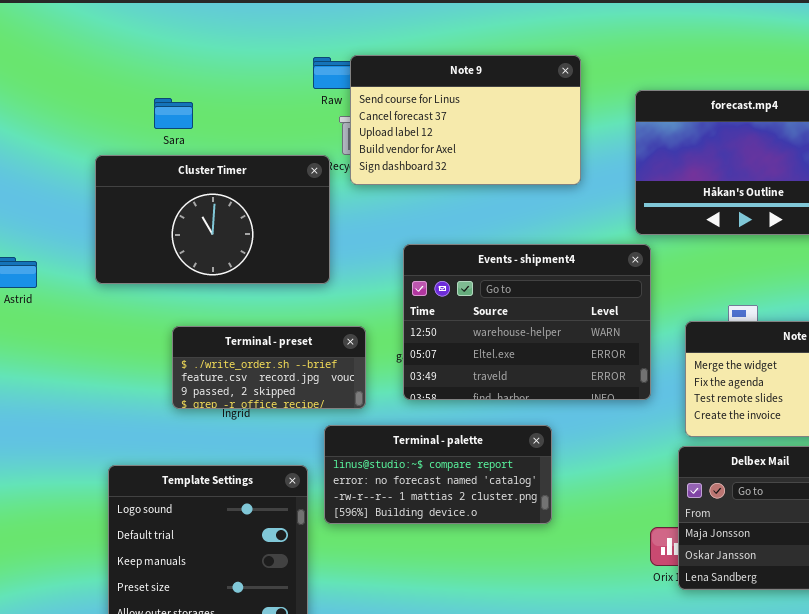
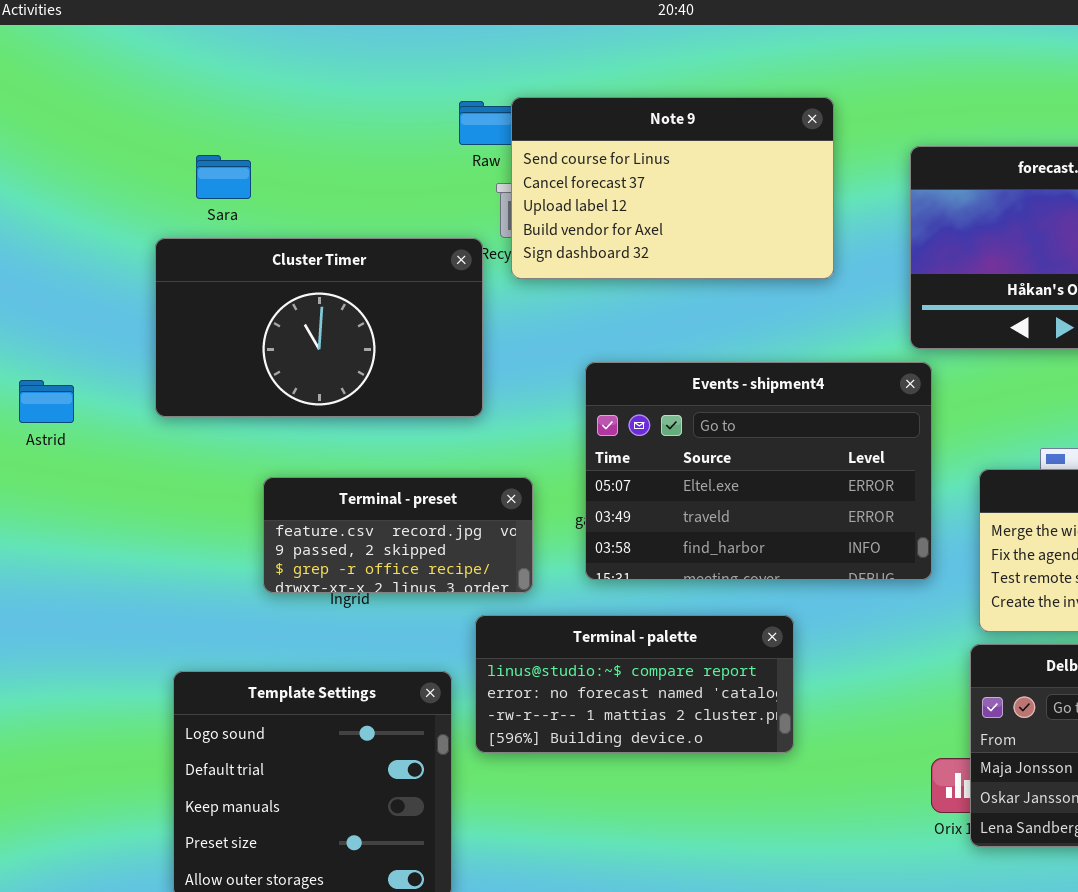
Sara: [154,98,193,129] -> [196,155,251,199], moved
Events - shipment4: [403,244,651,400] -> [585,362,932,580], scrolled down 1 row
Terminal - preset: [172,326,366,409] -> [263,477,533,593], scrolled down 1 row

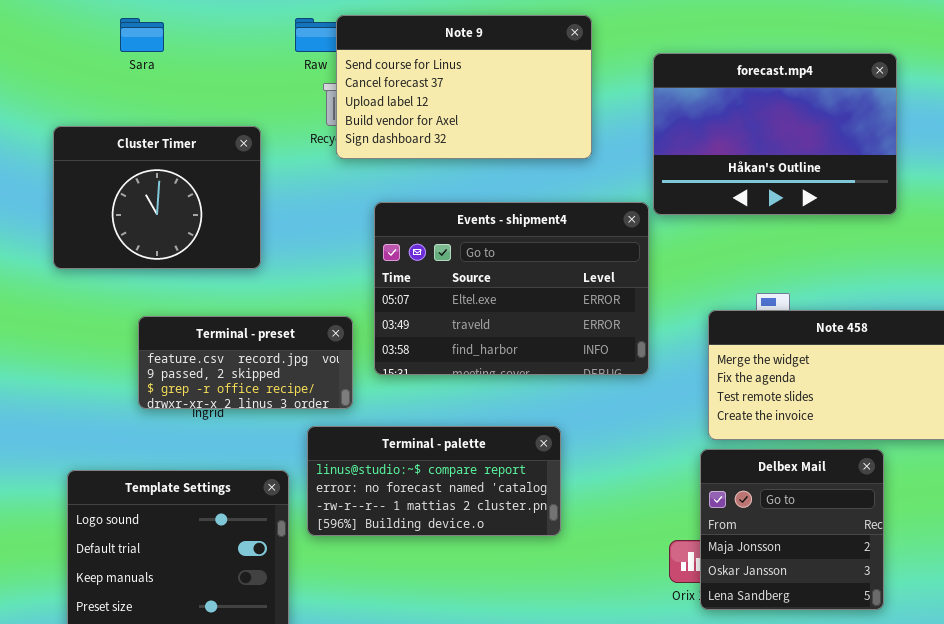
Sara: [196,155,251,199] -> [120,18,164,52], moved
Cluster Timer: [155,238,483,417] -> [53,126,261,269], resized
Events - shipment4: [585,362,932,580] -> [374,202,649,375], moved

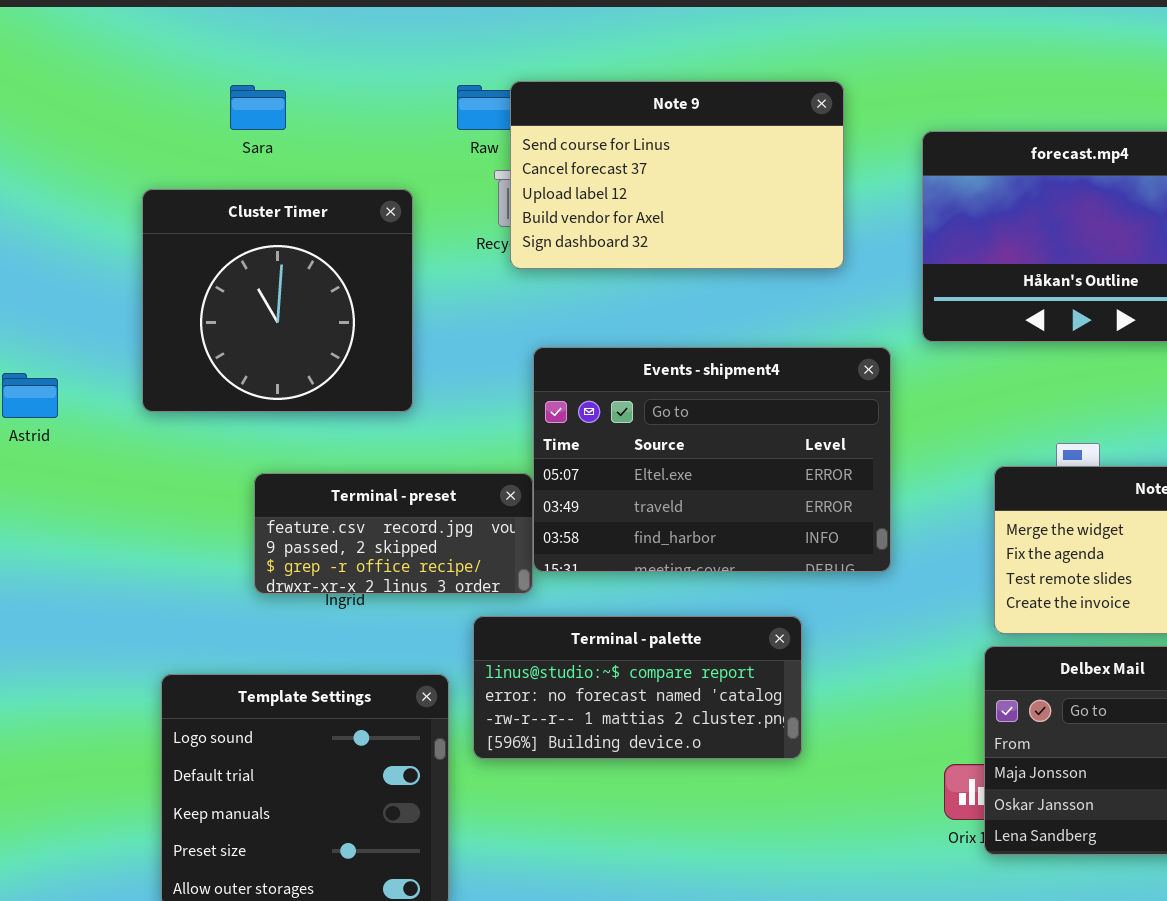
Cluster Timer: [53,126,261,269] -> [142,189,413,412], resized
Events - shipment4: [374,202,649,375] -> [533,347,891,572], moved

